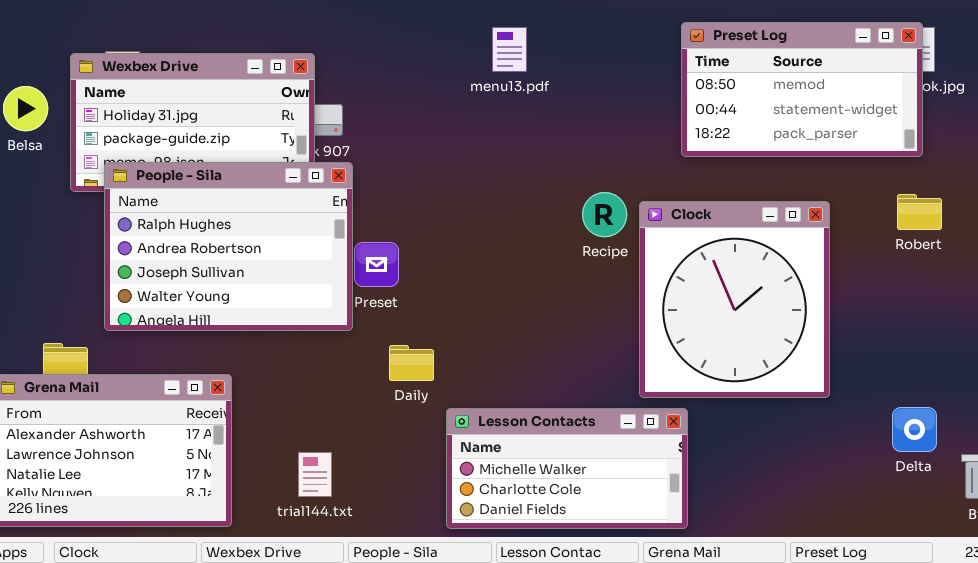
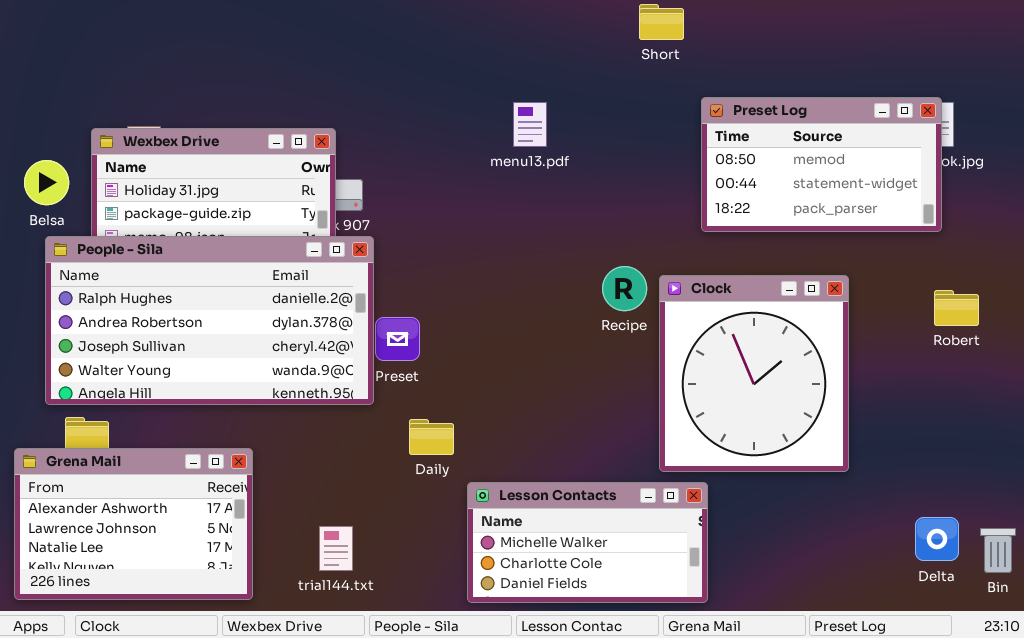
People - Sila: [104,162,353,331] -> [45,236,374,405], resized
Robert: [897,194,942,230] -> [934,290,979,326], moved
Delta: [892,407,937,452] -> [915,517,959,561], moved

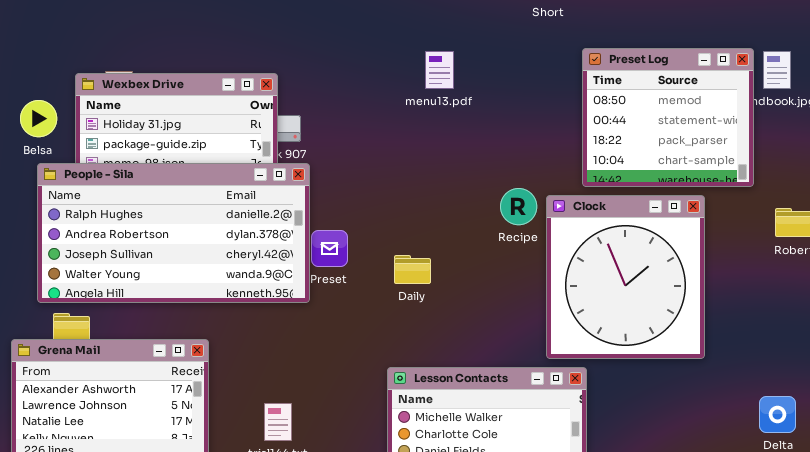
Preset Log: [701,97,942,232] -> [582,48,754,187], resized
Daily: [409,419,454,455] -> [394,255,431,284], moved

